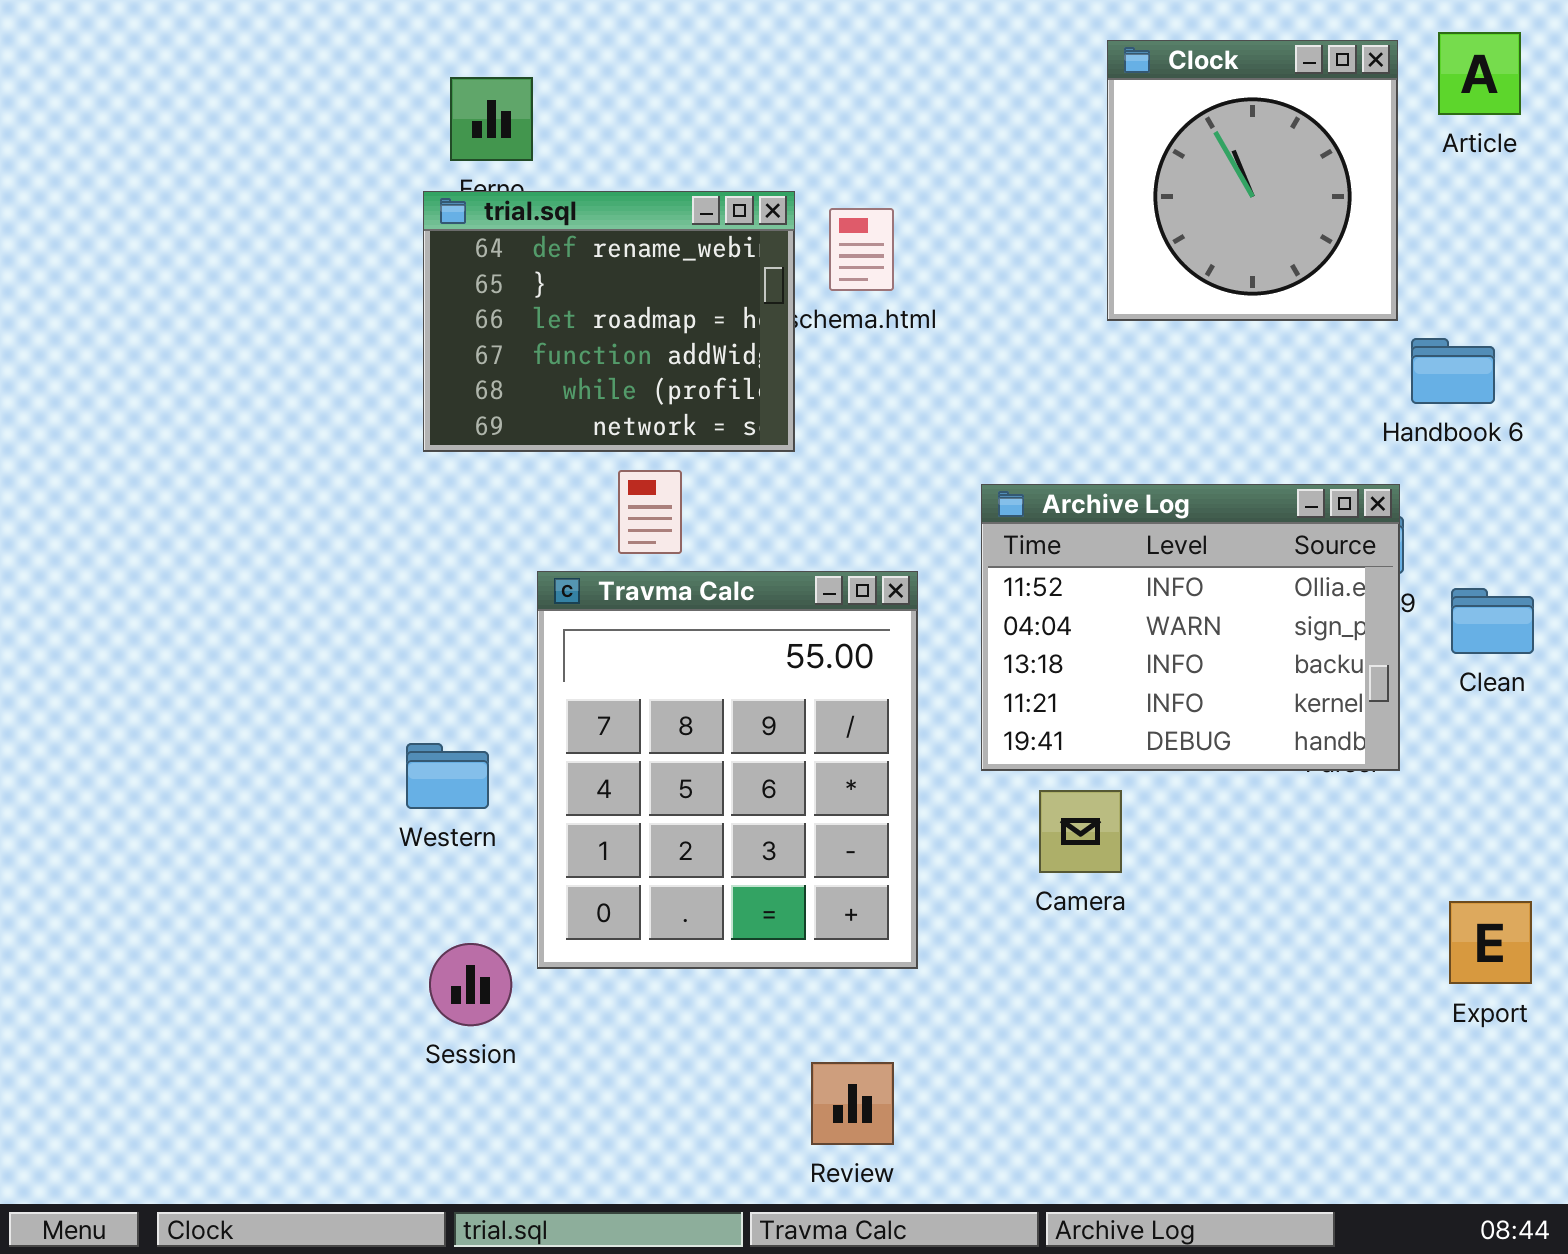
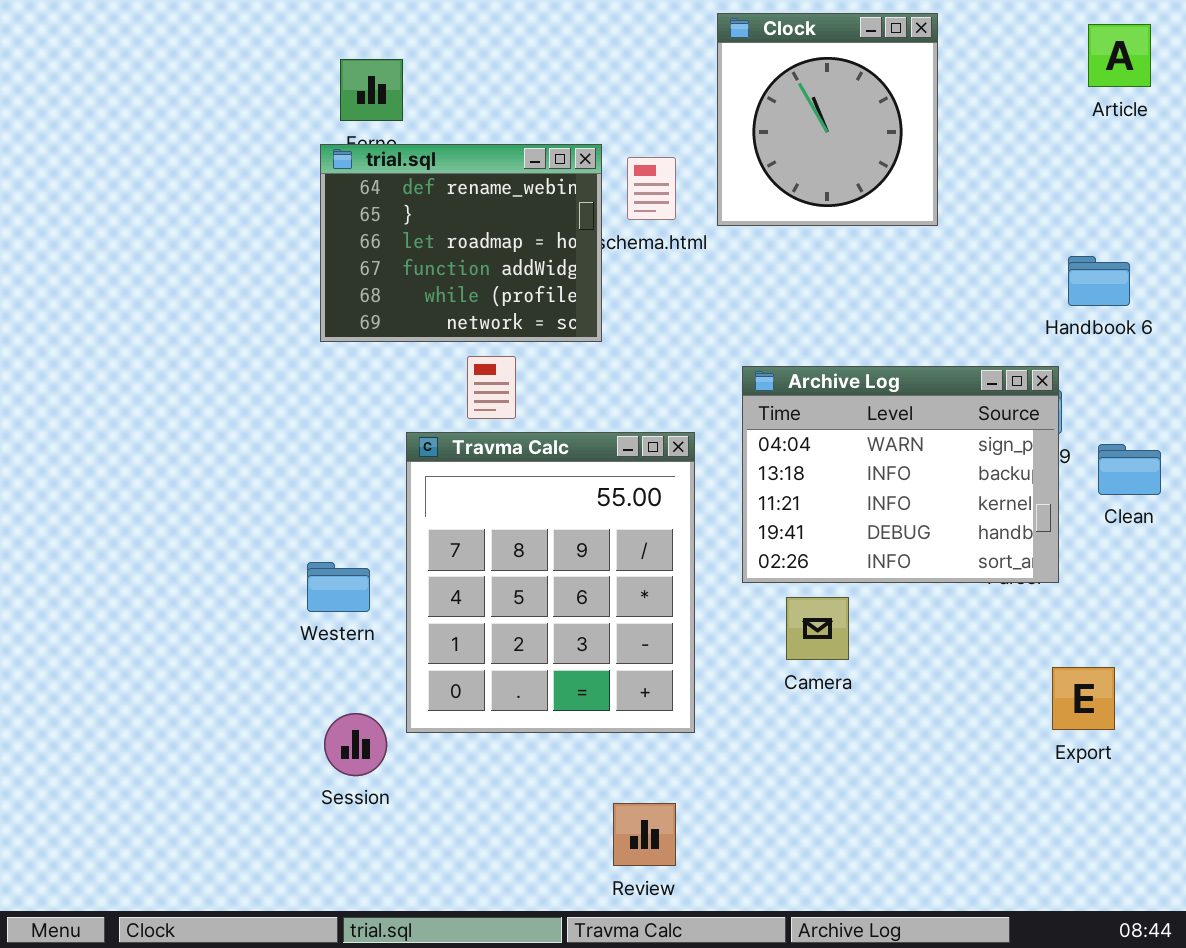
Clock: [1107,40,1398,321] -> [717,13,938,226], moved
Archive Log: [981,484,1400,771] -> [742,366,1059,583], scrolled down 1 row
Export: [1449,901,1532,984] -> [1052,667,1115,730], moved

